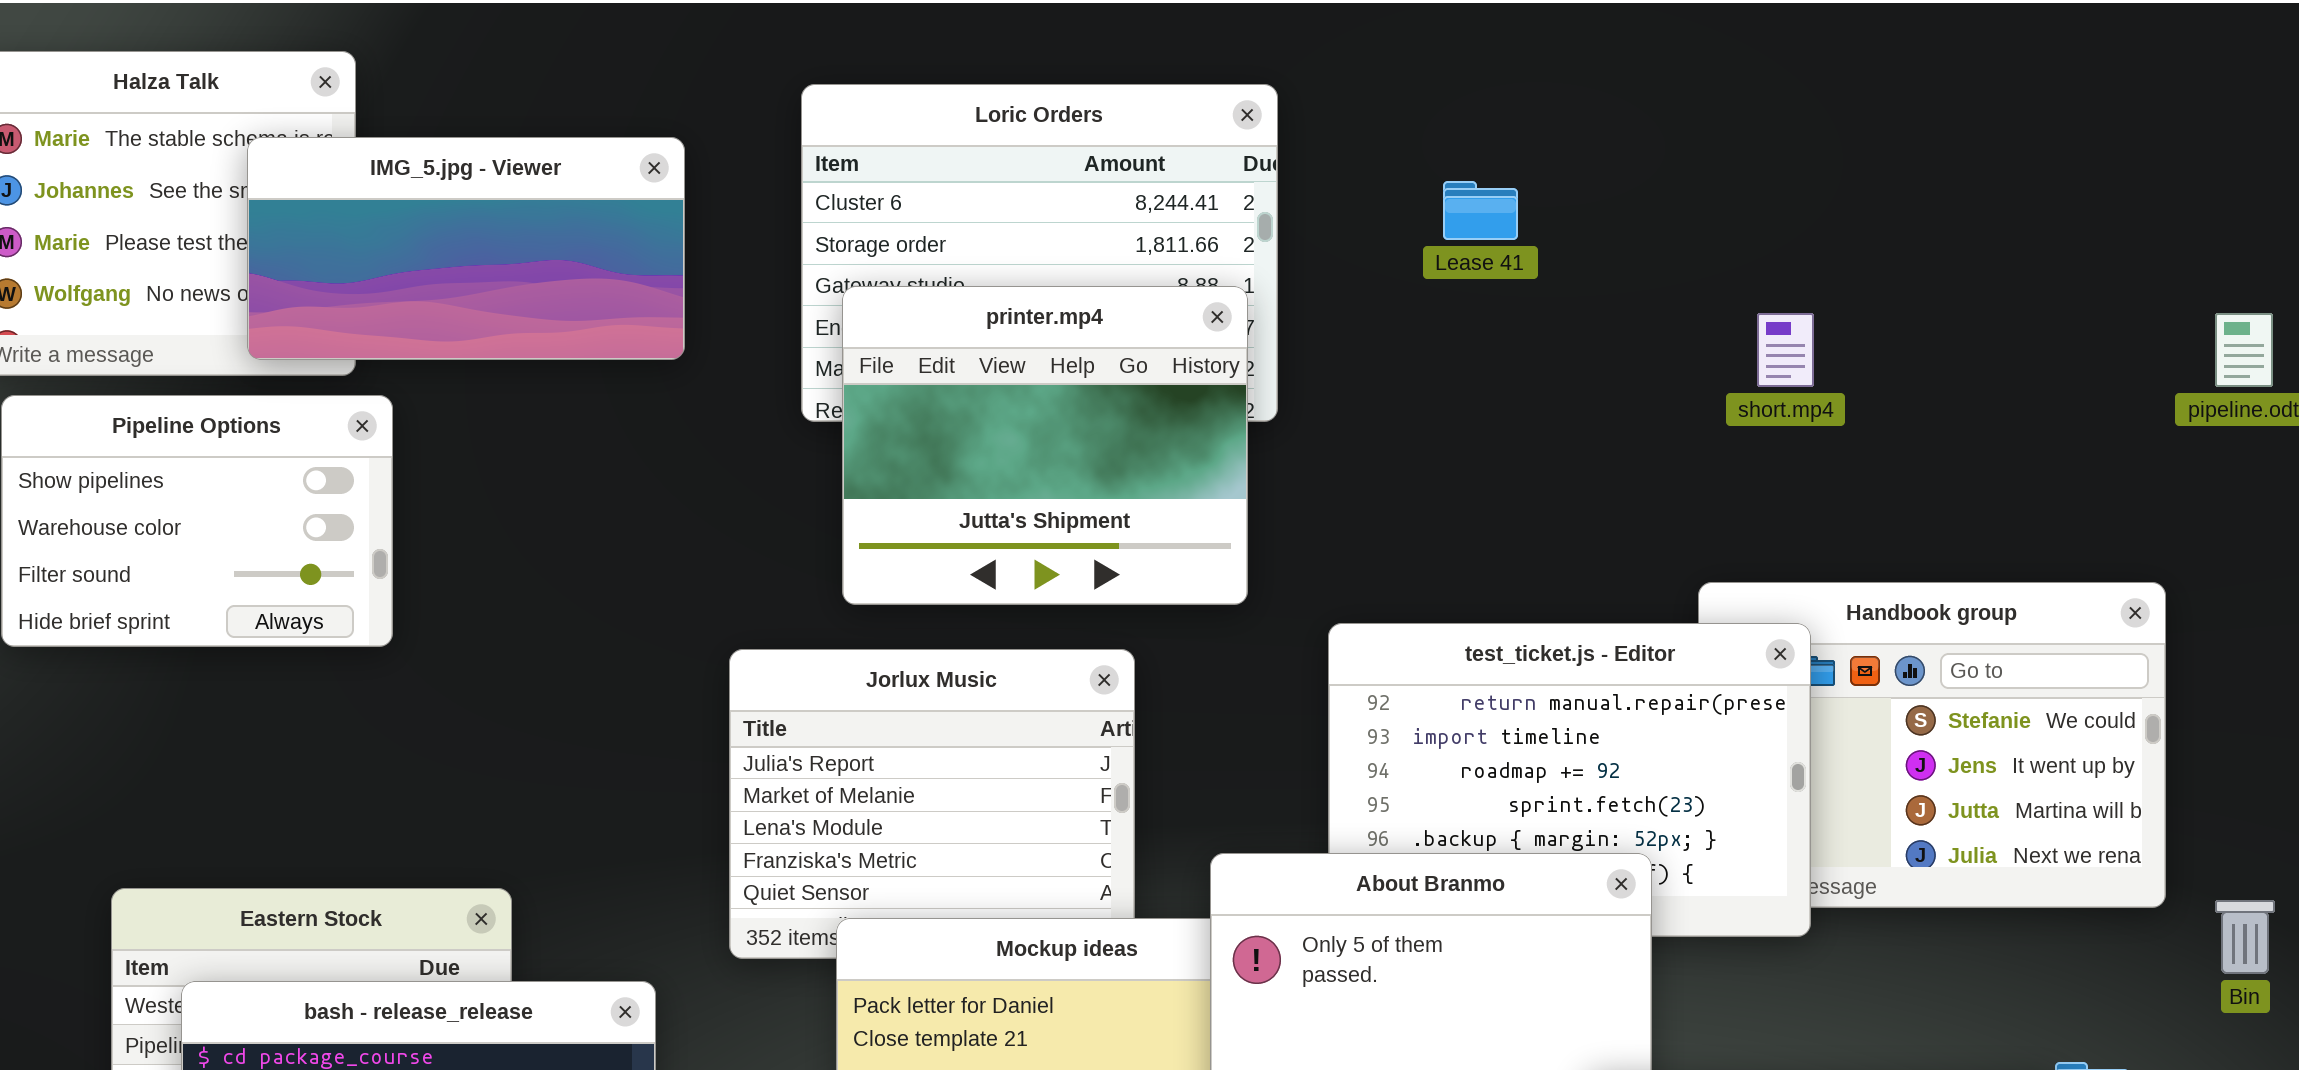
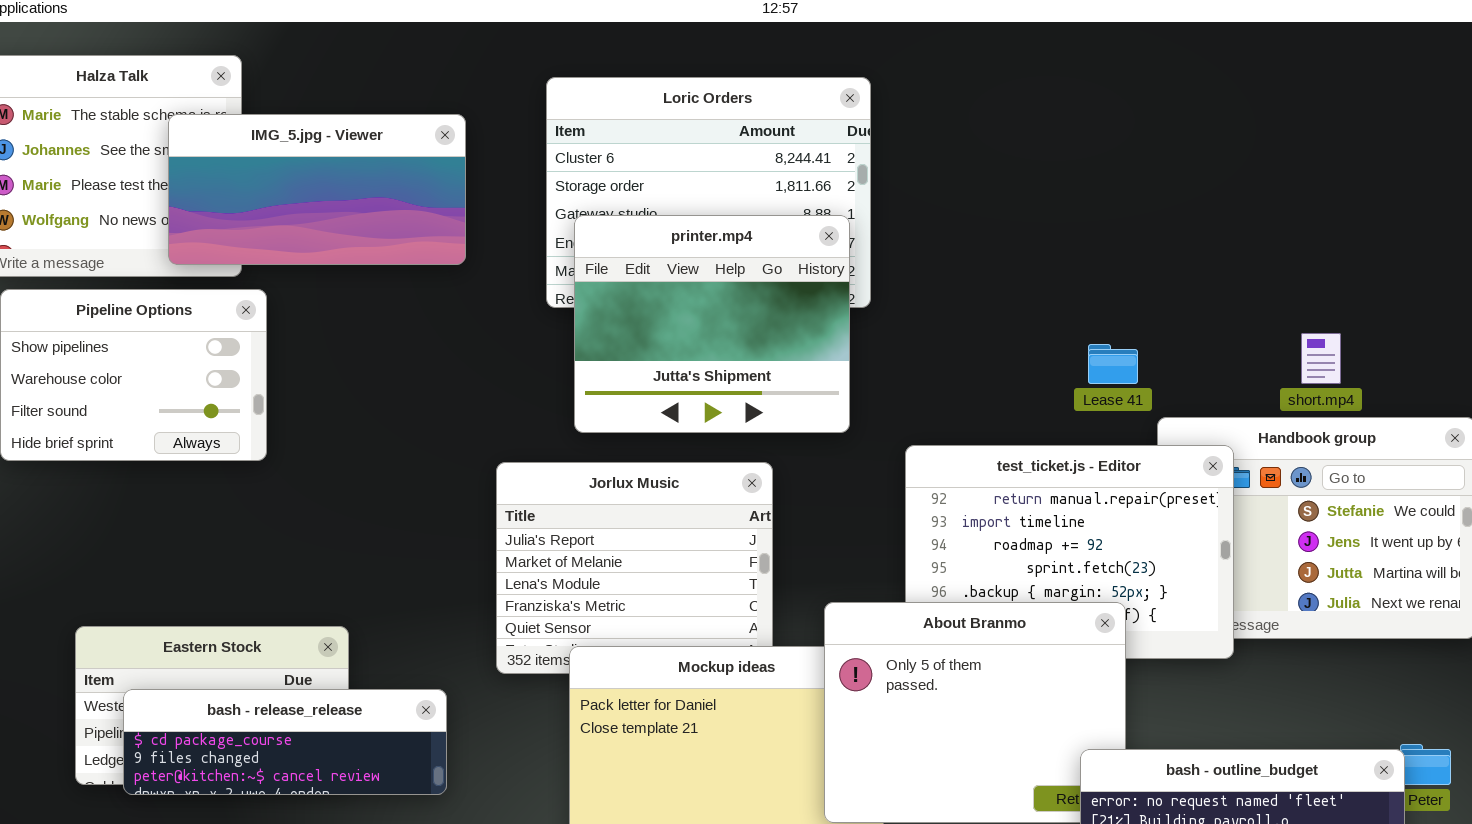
Lease 41: [1443,181,1518,240] -> [1088,344,1138,384], moved
short.mp4: [1757,313,1814,387] -> [1301,333,1341,384], moved

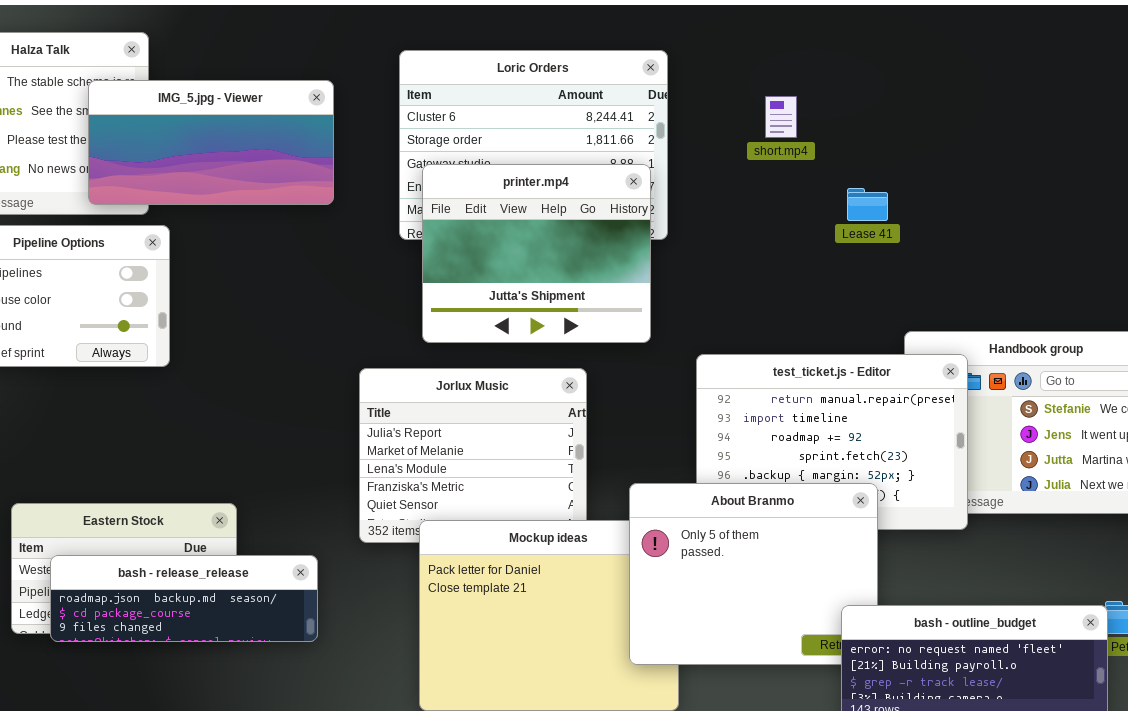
short.mp4: [1301,333,1341,384] -> [765,96,797,138], moved
Lease 41: [1088,344,1138,384] -> [847,188,888,221], moved
bash - release_release: [123,689,447,795] -> [50,555,318,642], scrolled up 1 row

